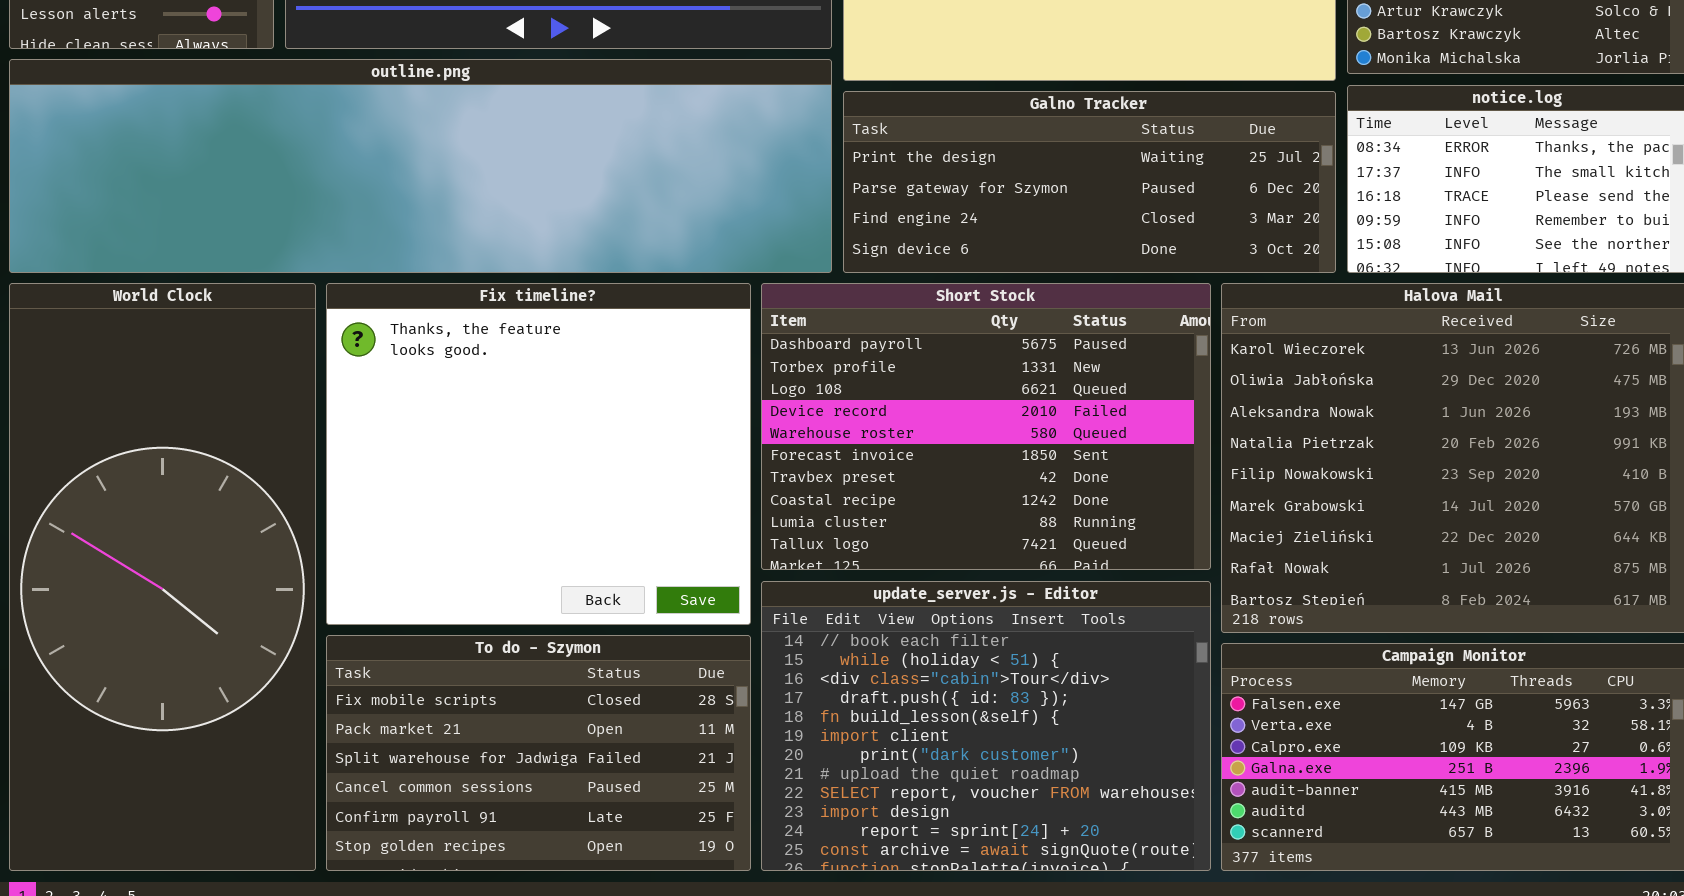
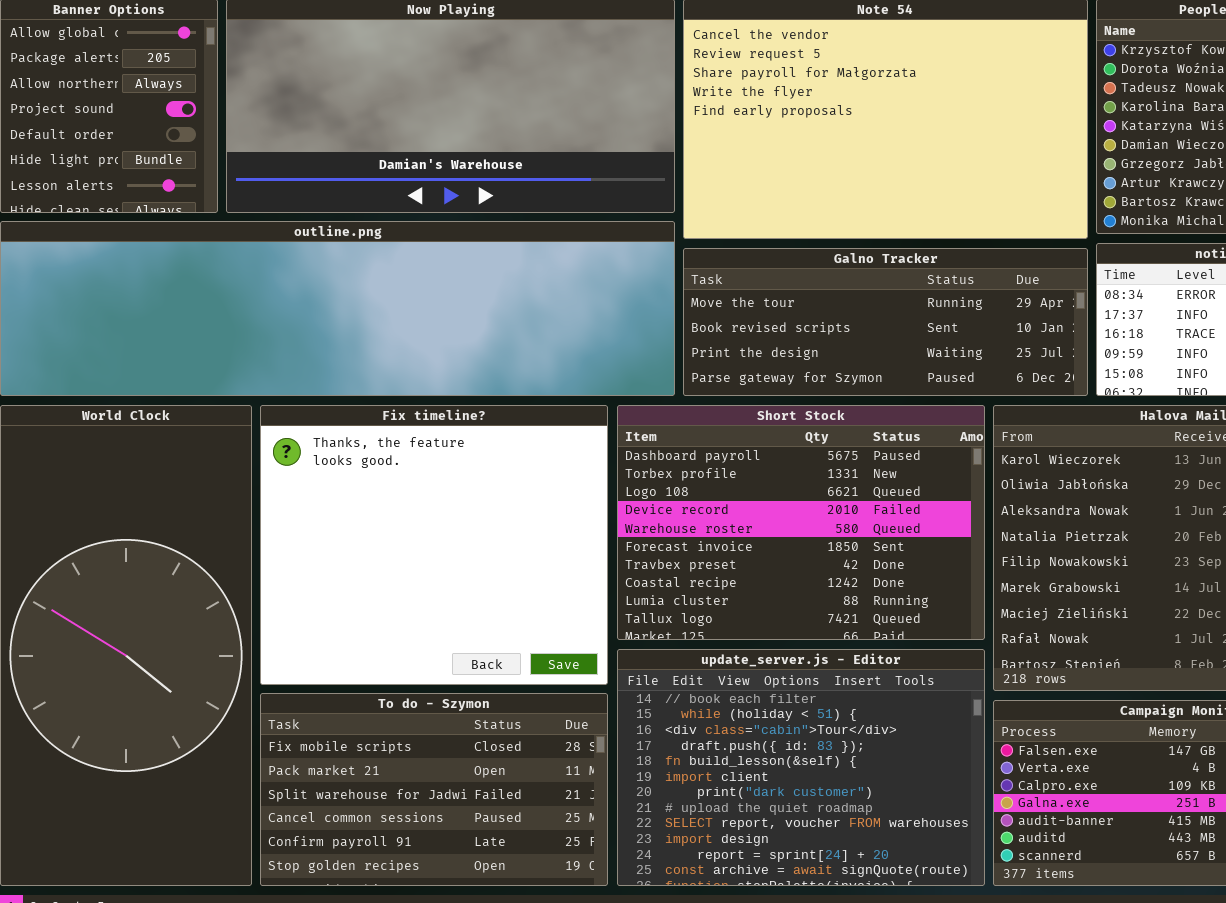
Galno Tracker: [843,91,1336,273] -> [683,248,1088,396], scrolled up 2 rows

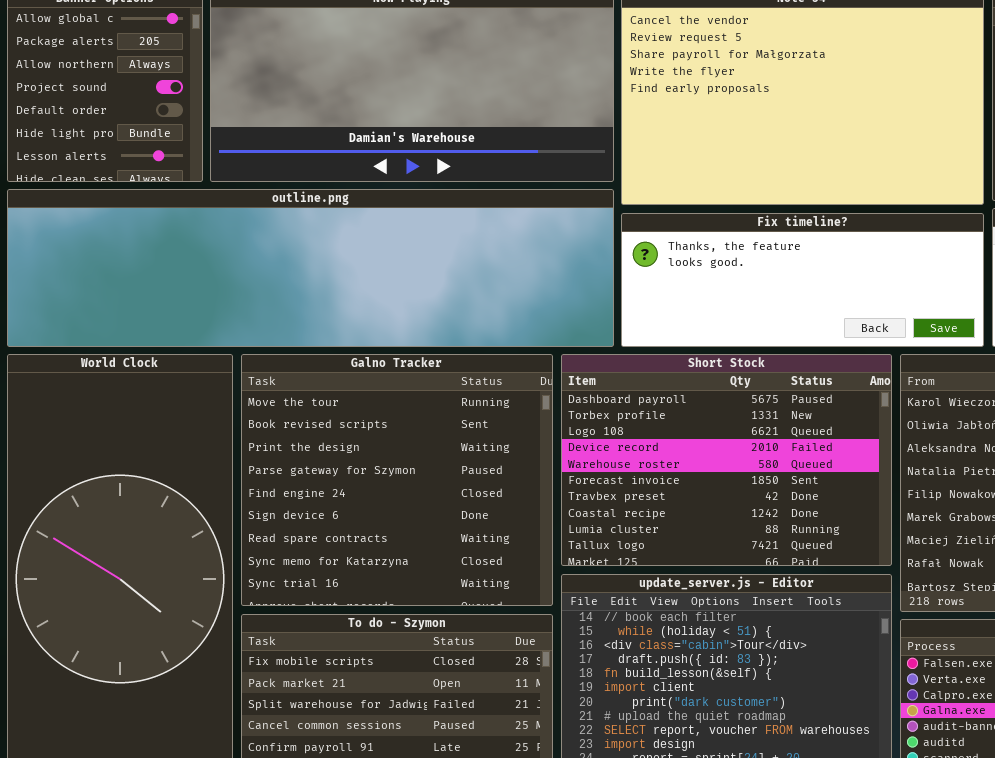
Galno Tracker: [683,248,1088,396] -> [241,354,553,606], moved, resized
Fix timeline?: [260,405,608,685] -> [621,213,984,347], moved, resized

